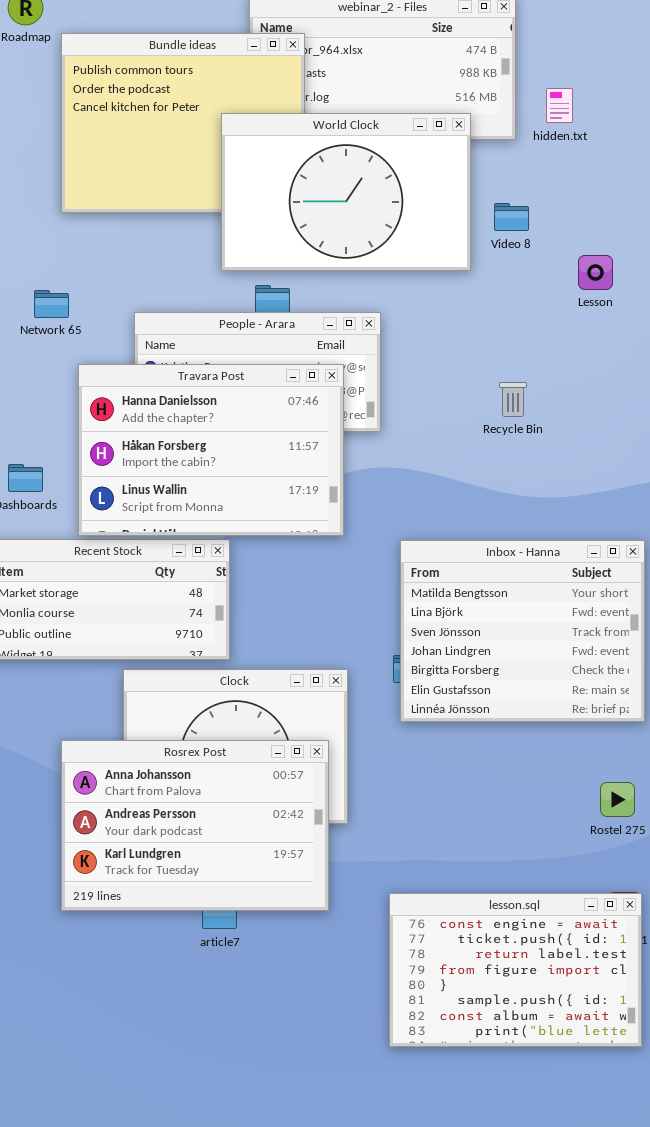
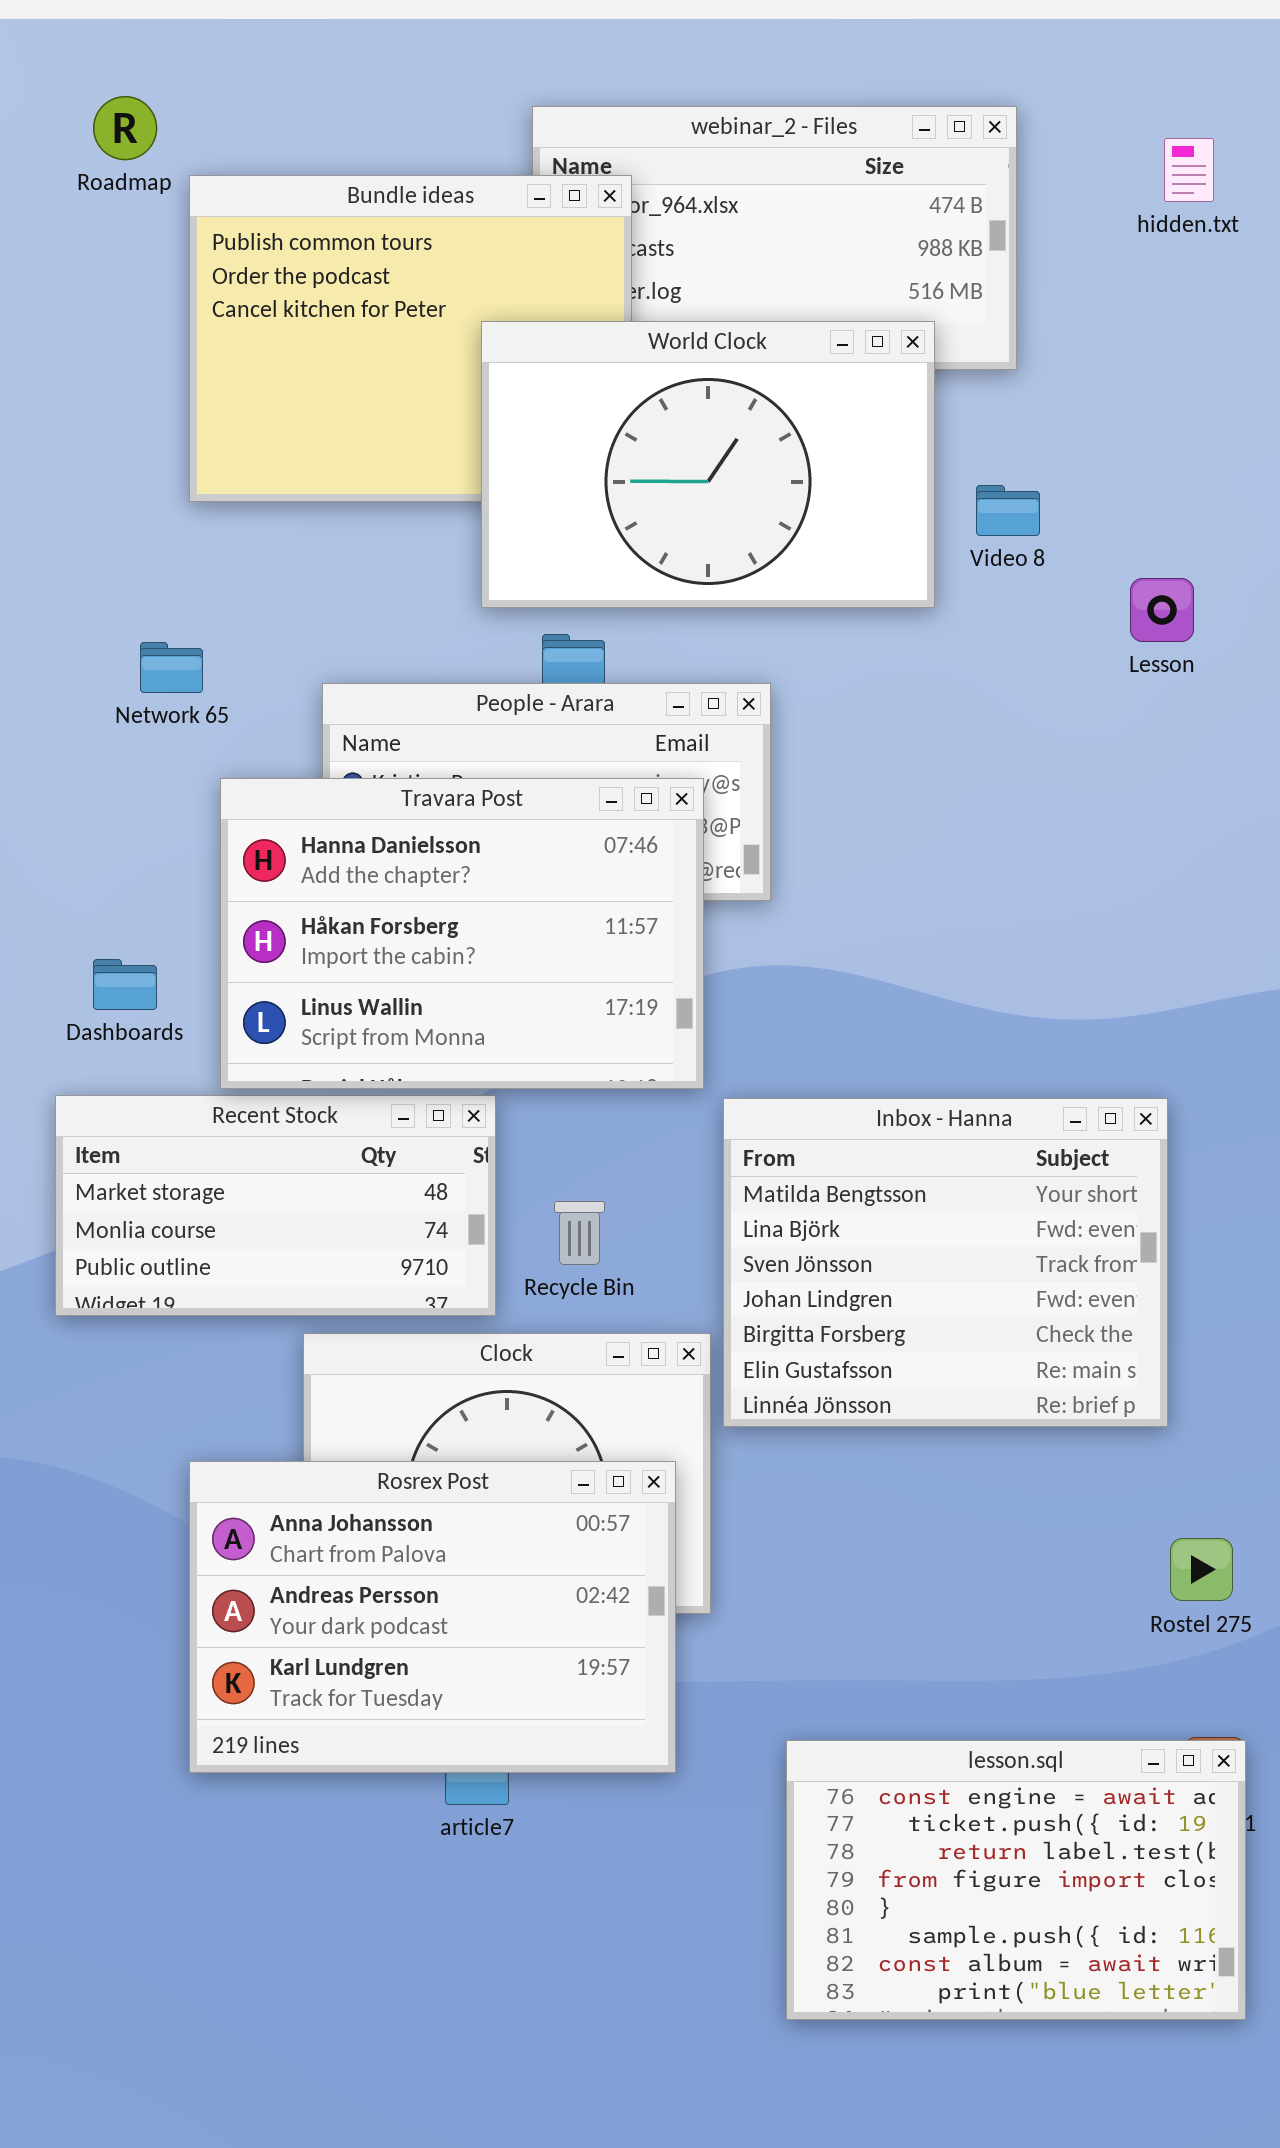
hidden.txt: [546,88,573,123] -> [1164,138,1214,202], moved
Recycle Bin: [499,382,527,417] -> [554,1201,605,1265], moved
Inbox - Hanna: [400,540,645,722] -> [723,1098,1168,1427], moved

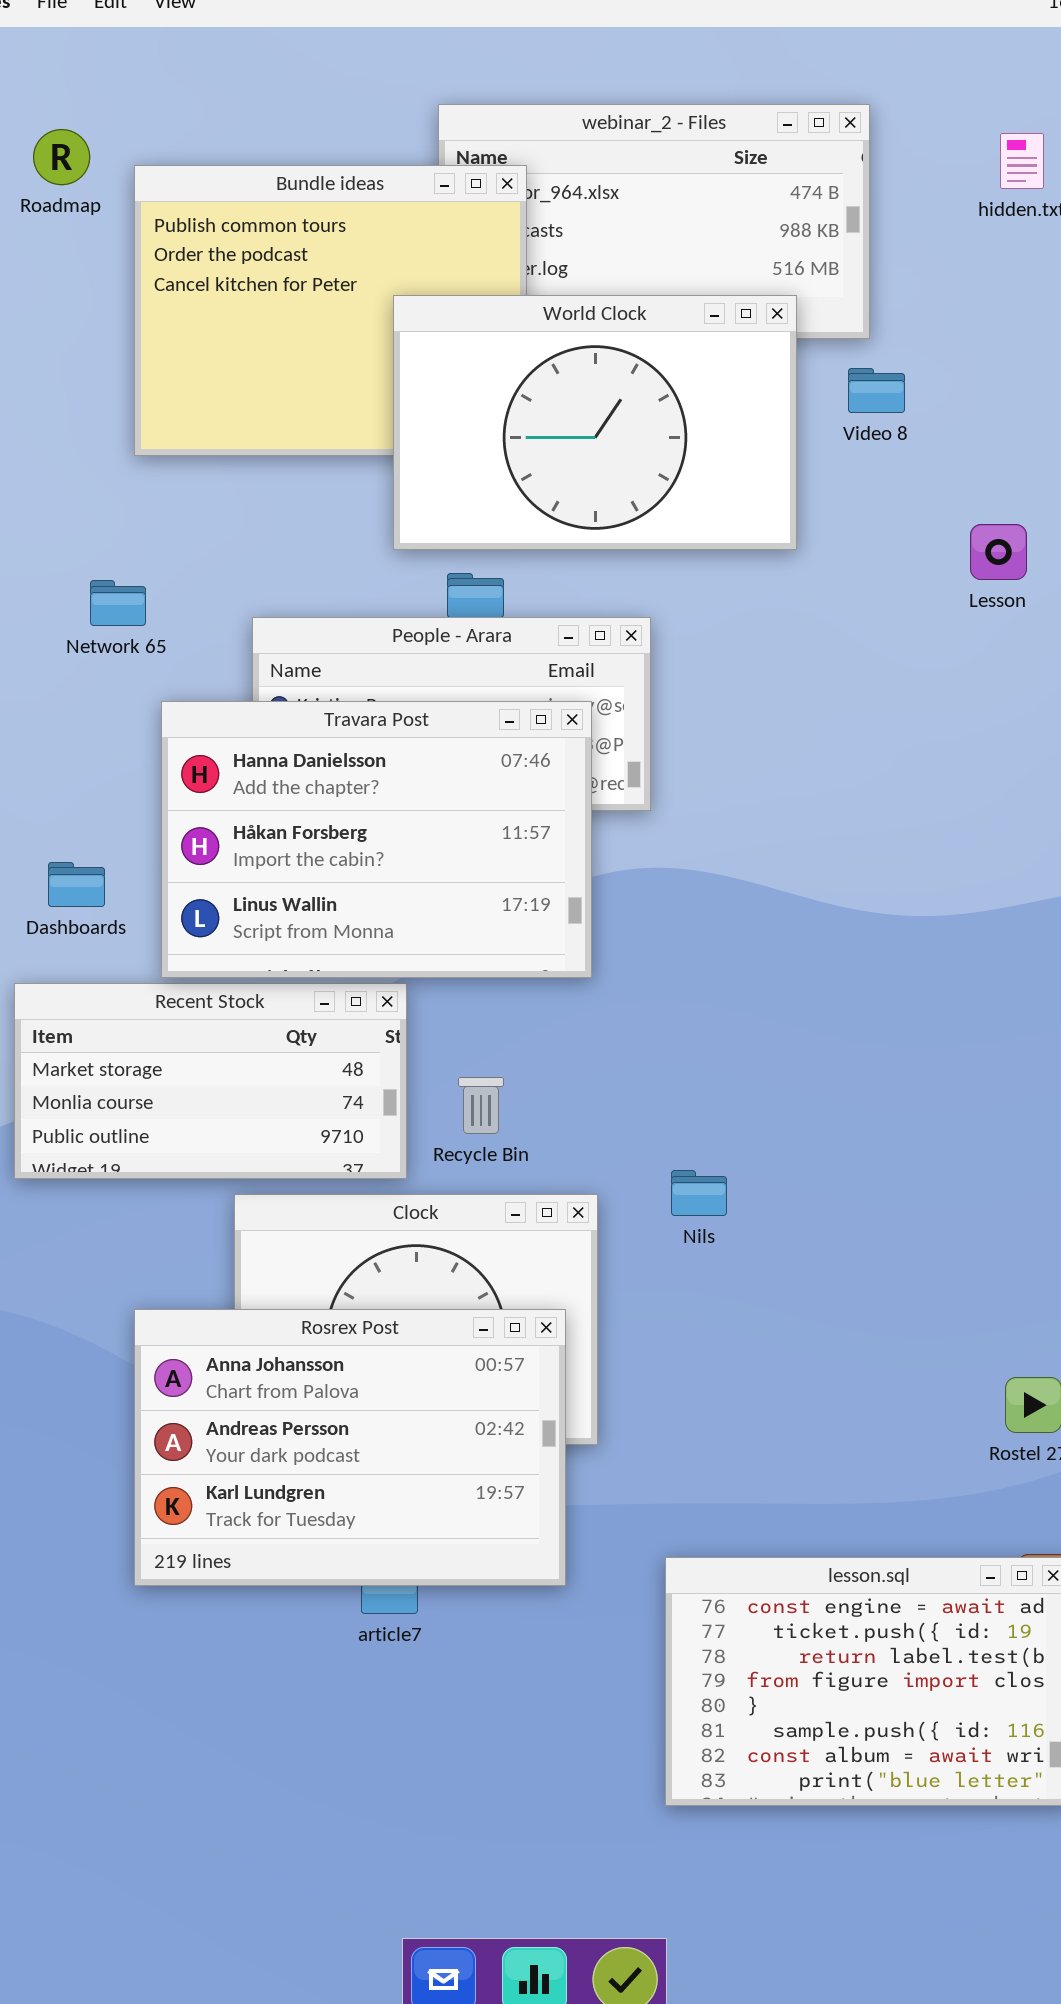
Roadmap: [93,96,157,160] -> [33,129,90,185], moved
Video 8: [976,485,1040,536] -> [848,368,905,413], moved
Inbox - Hanna: [723,1098,1168,1427] -> none, closed

